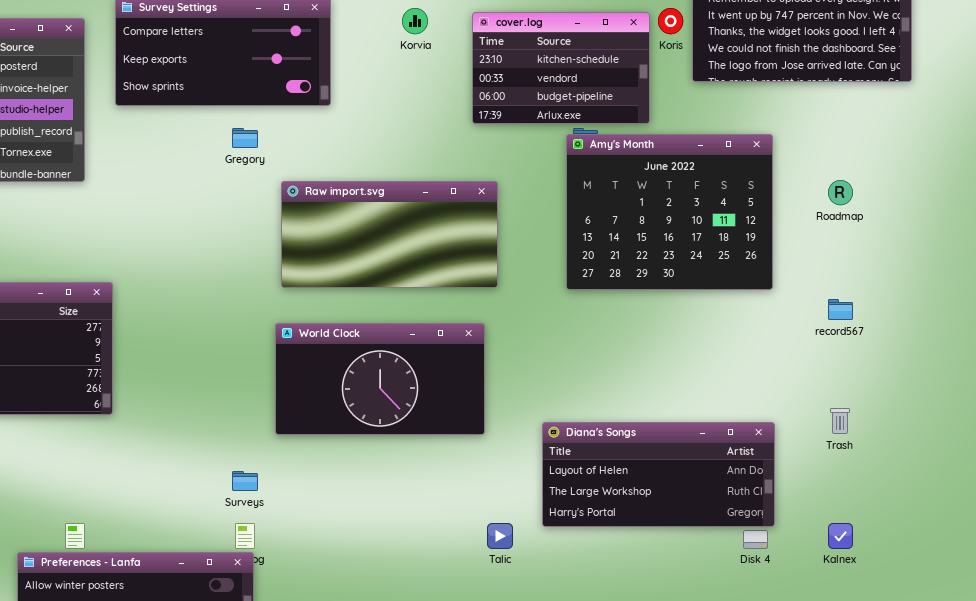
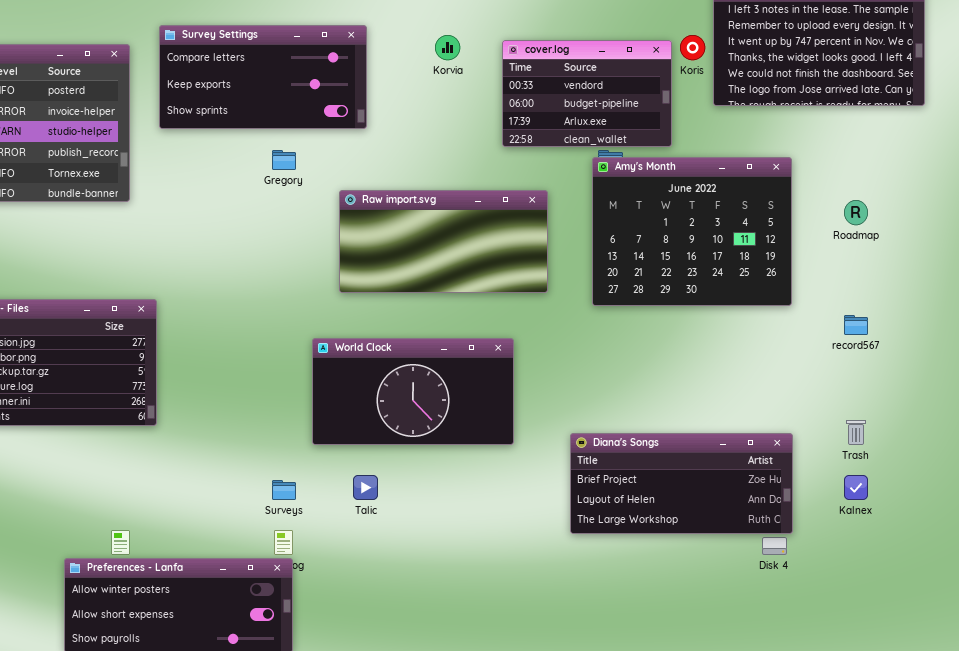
cover.log: [472,12,650,124] -> [502,40,672,147], scrolled down 1 row
Raw import.svg: [281,181,498,288] -> [339,190,548,293], moved
Diana's Songs: [542,422,775,527] -> [570,433,793,534], scrolled up 1 row
Talic: [487,523,513,549] -> [353,475,378,500], moved
Kalnex: [828,523,853,549] -> [844,475,868,500], moved

